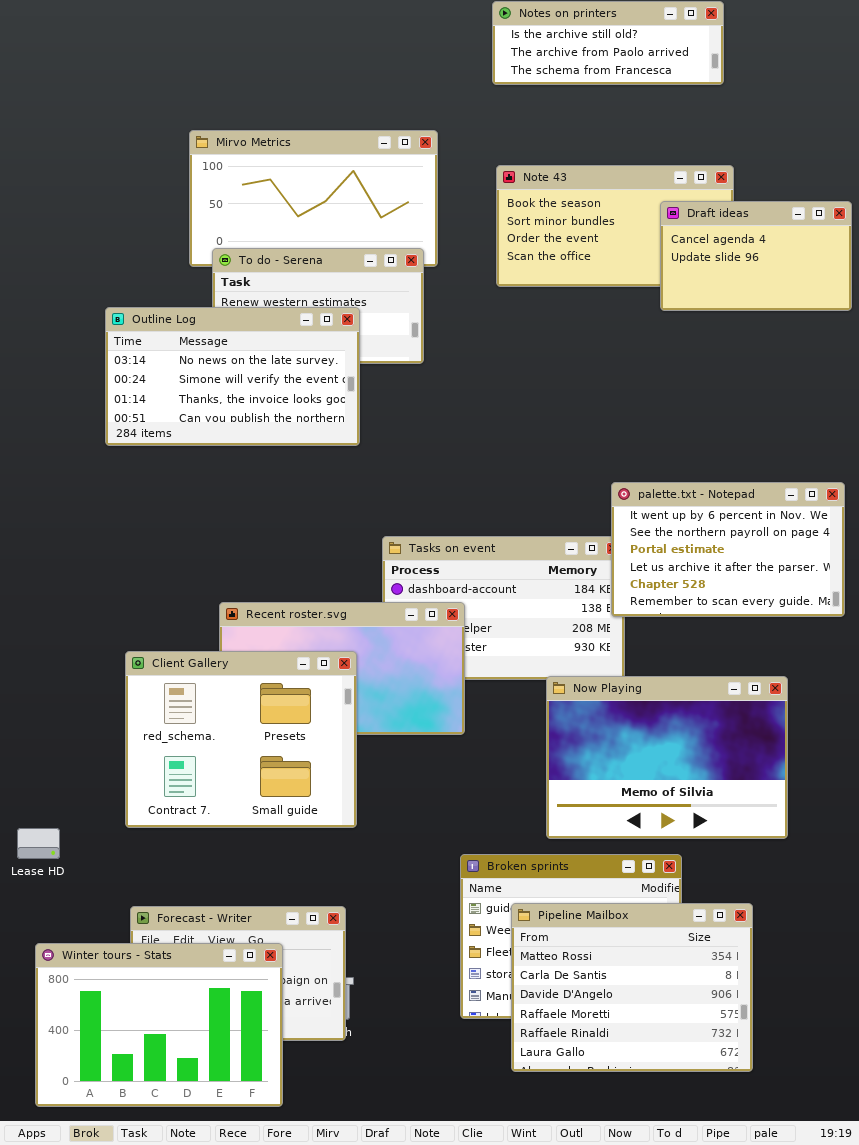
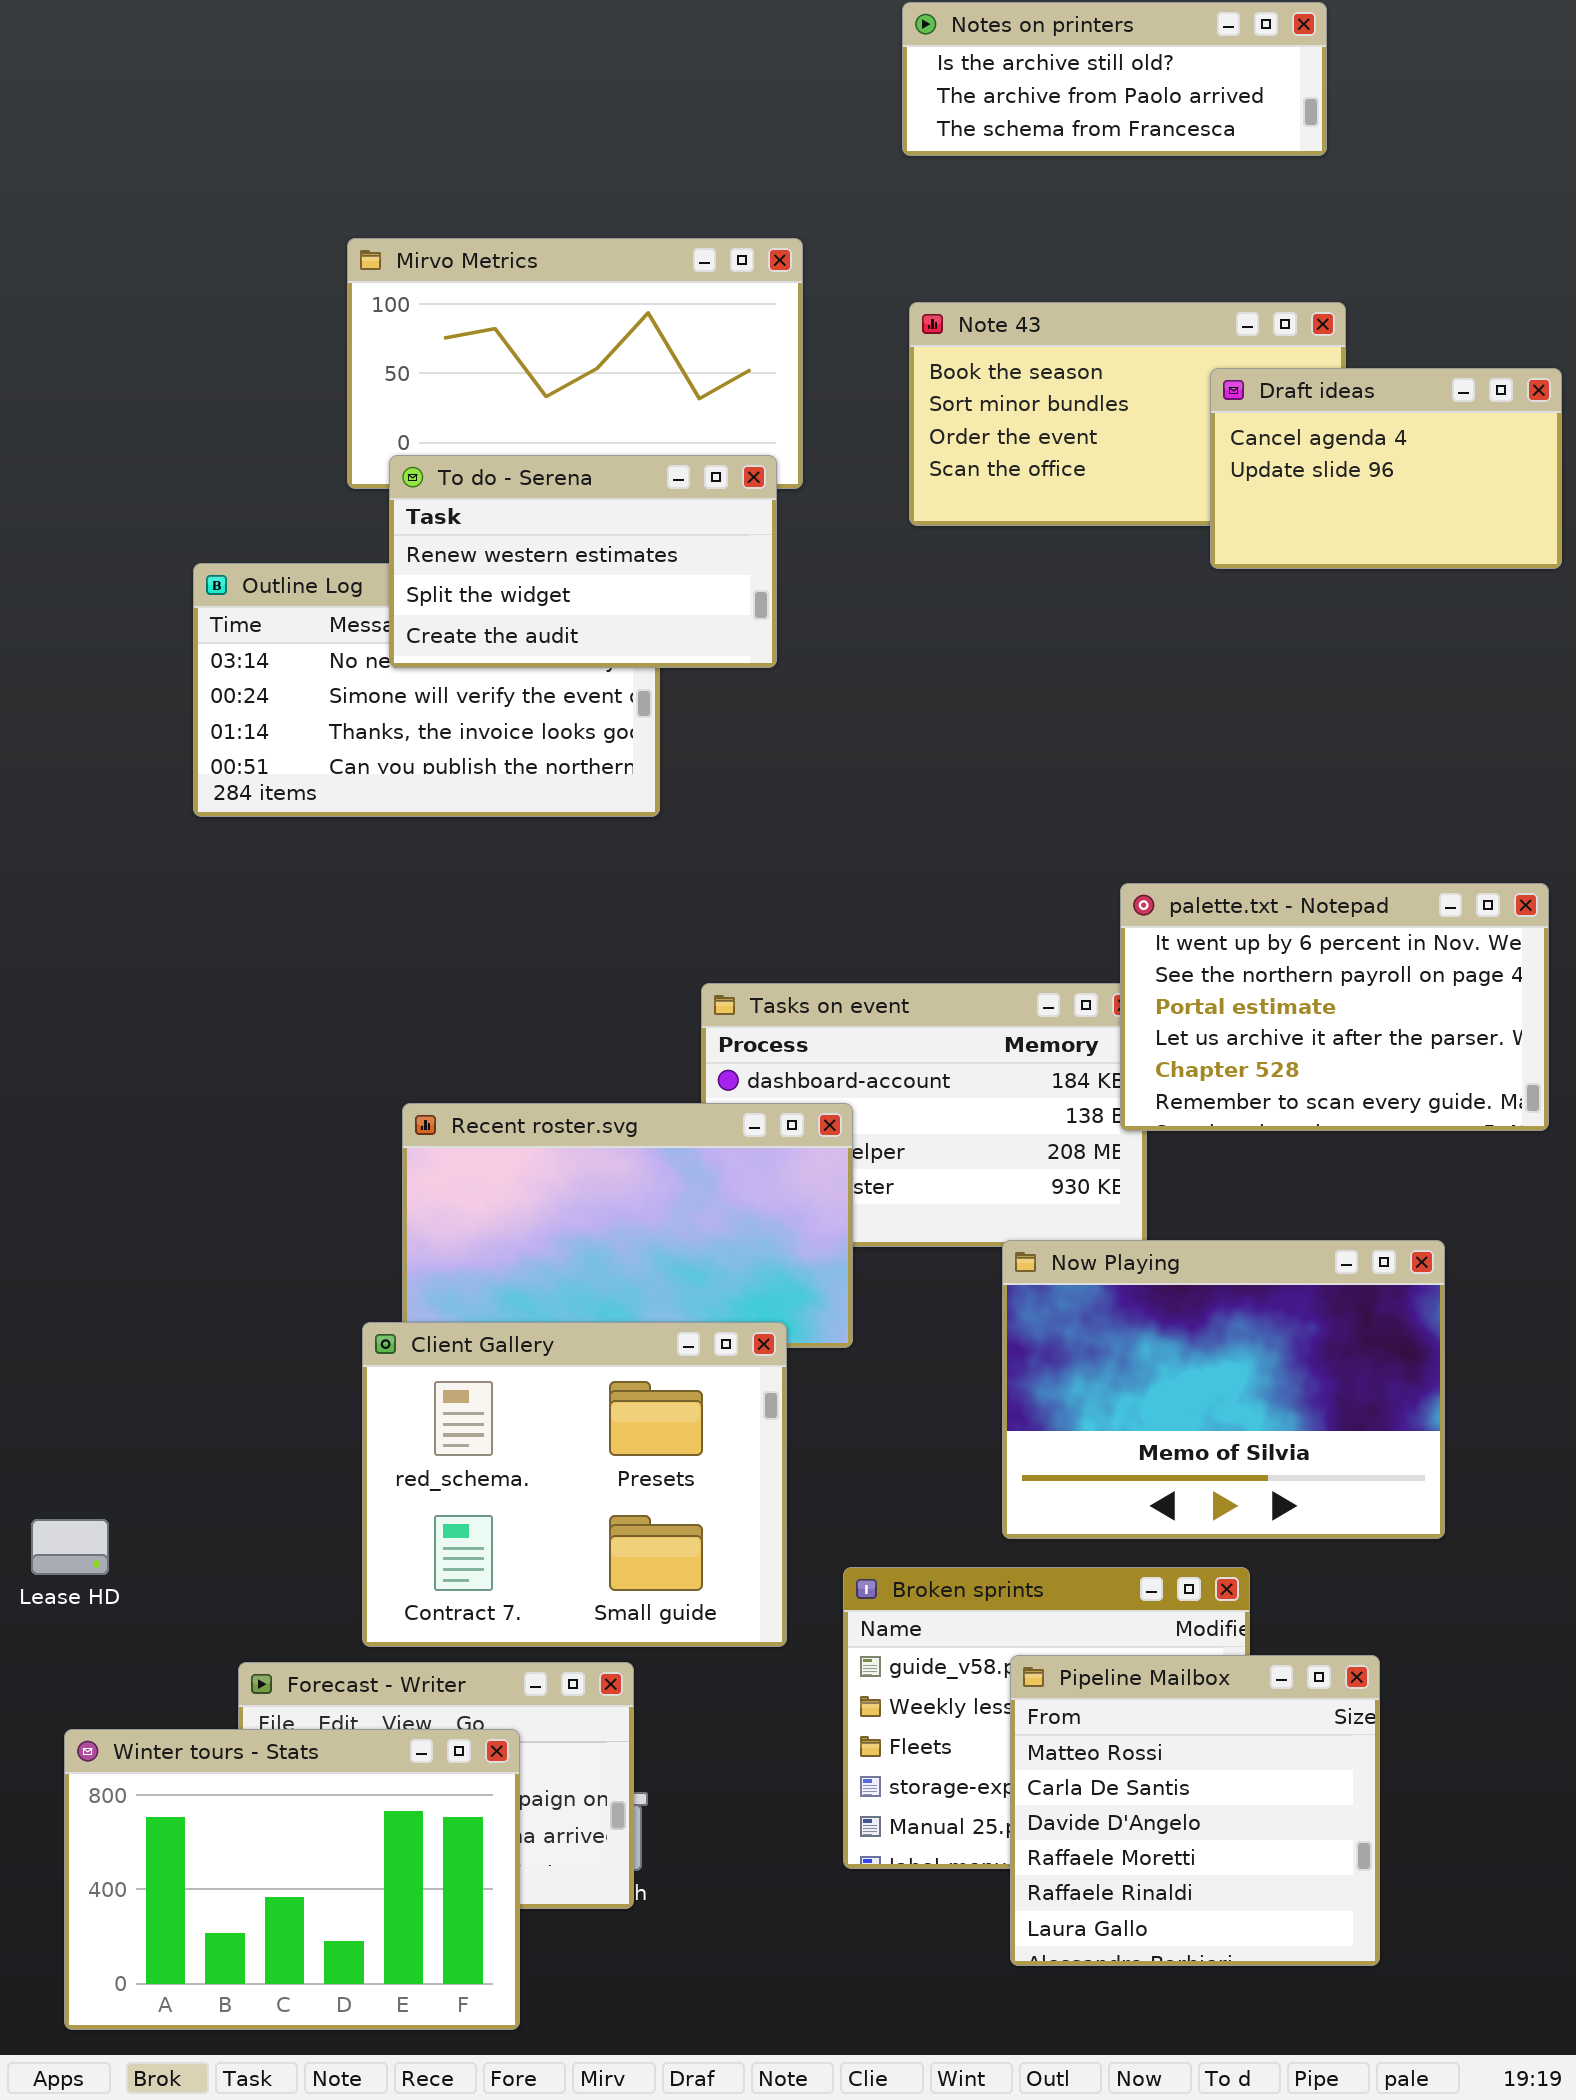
To do - Serena: [212,248,424,364] -> [389,455,777,668], raised
Client Gallery: [125,651,357,828] -> [362,1322,787,1647], moved
Pipeline Mailbox: [511,903,753,1072] -> [1010,1655,1380,1966], resized

